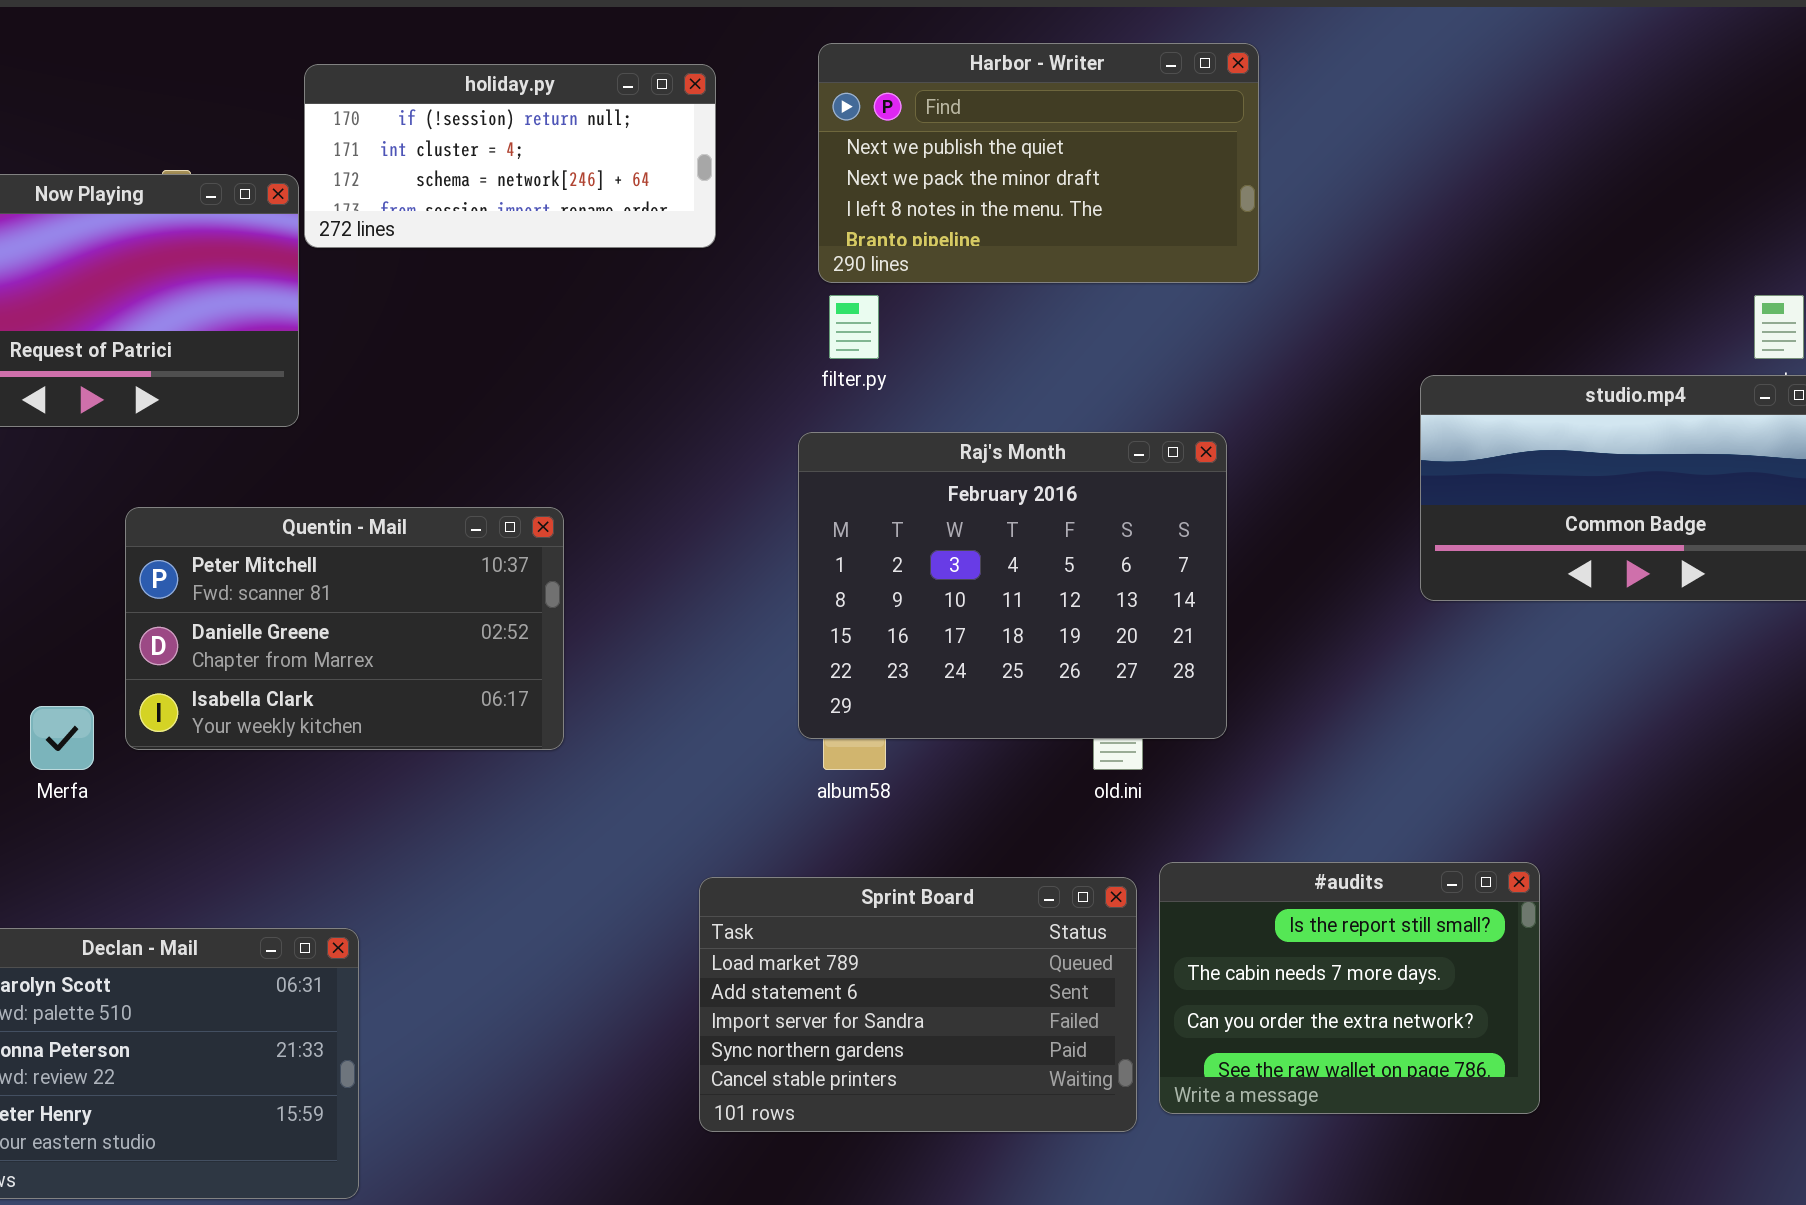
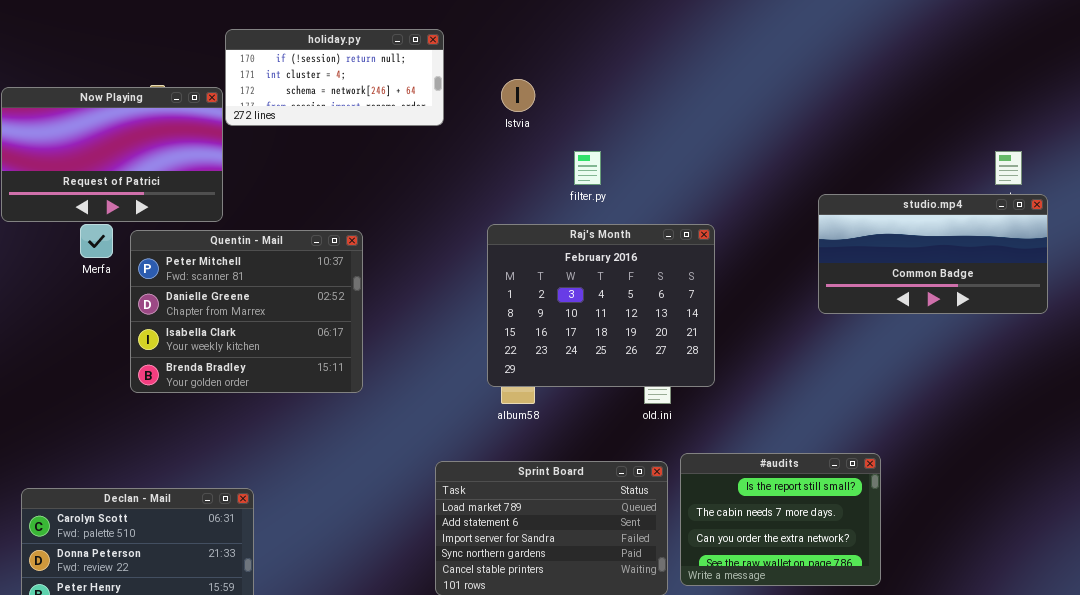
Harbor - Writer: [818,43,1259,283] -> none, closed
filter.py: [829,295,879,359] -> [574,151,601,185], moved
Quentin - Mail: [125,507,564,750] -> [130,230,363,393], resized
Merfa: [30,706,94,770] -> [80,224,113,258], moved

